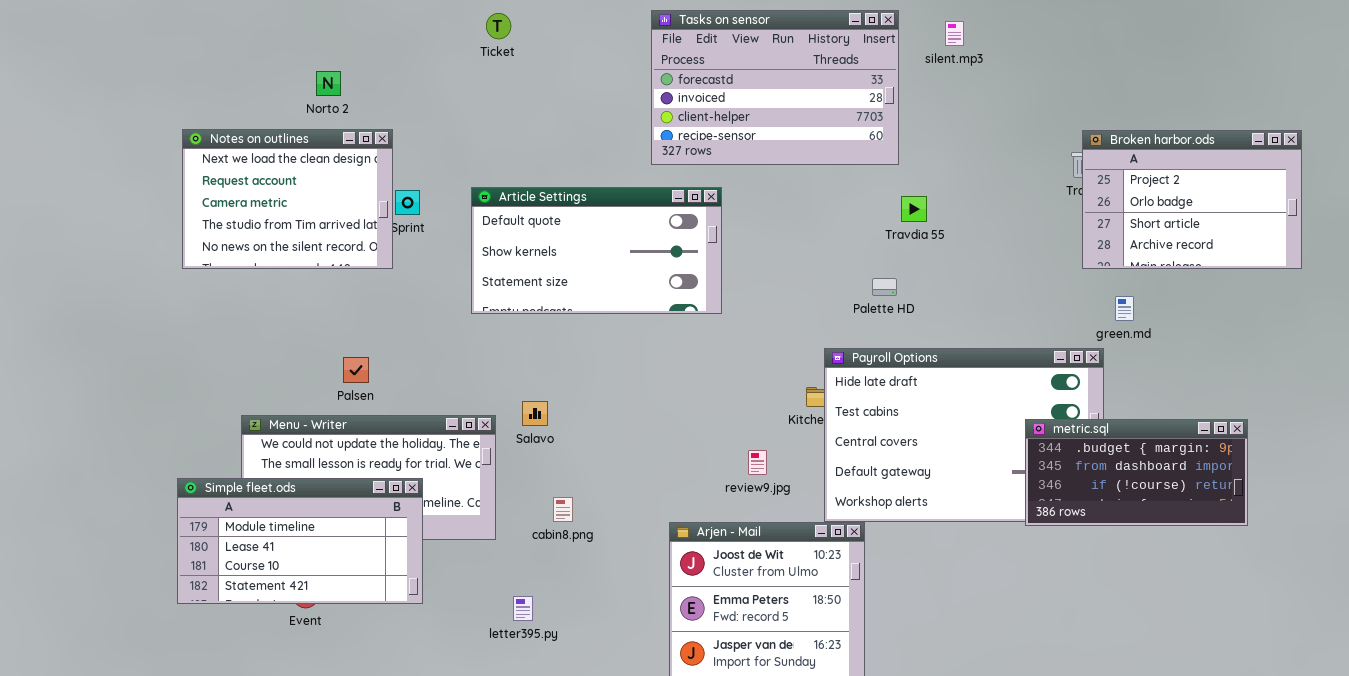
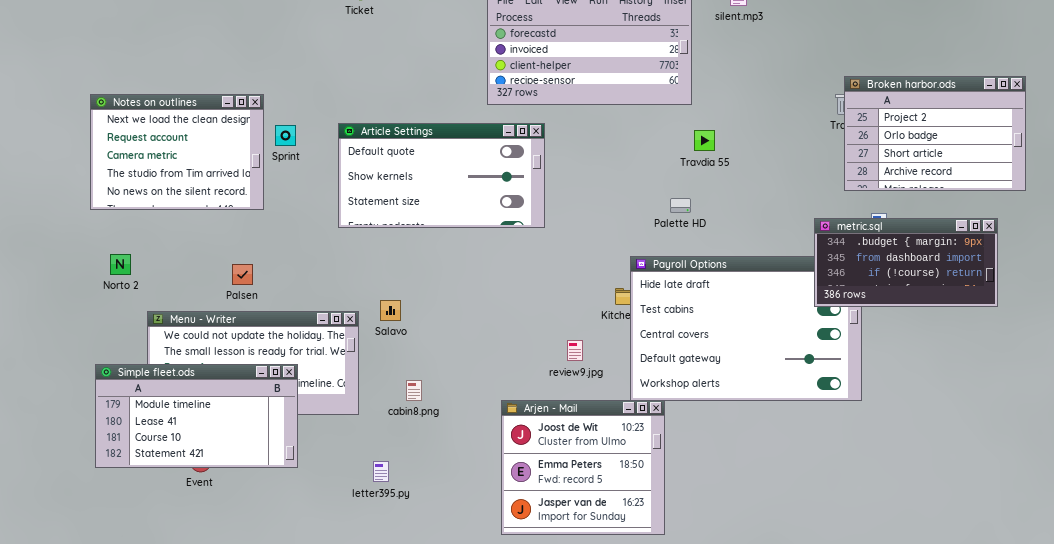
Norto 2: [316,71,341,96] -> [110,254,131,275], moved
Notes on outlines: [182,129,393,269] -> [90,94,264,210], moved
metric.sql: [1025,419,1248,526] -> [814,218,998,307], moved

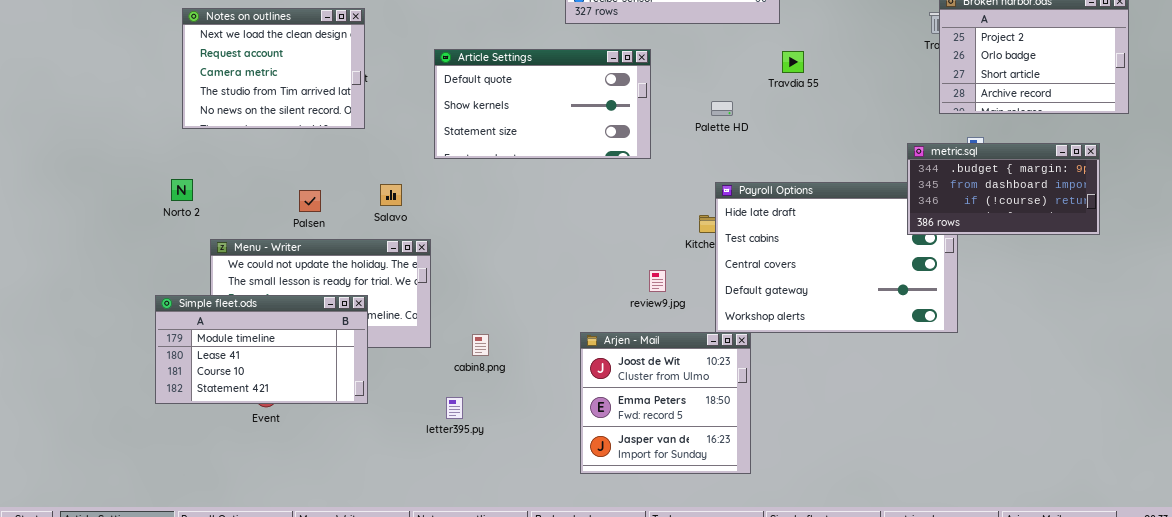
Notes on outlines: [90,94,264,210] -> [182,8,365,129], moved
Article Settings: [338,123,545,228] -> [434,49,651,159], moved
Palette HD: [670,198,691,213] -> [711,101,733,116], moved
Salavo: [380,300,401,321] -> [380,184,402,206], moved
cabin8.png: [406,380,422,401] -> [472,334,489,356], moved

